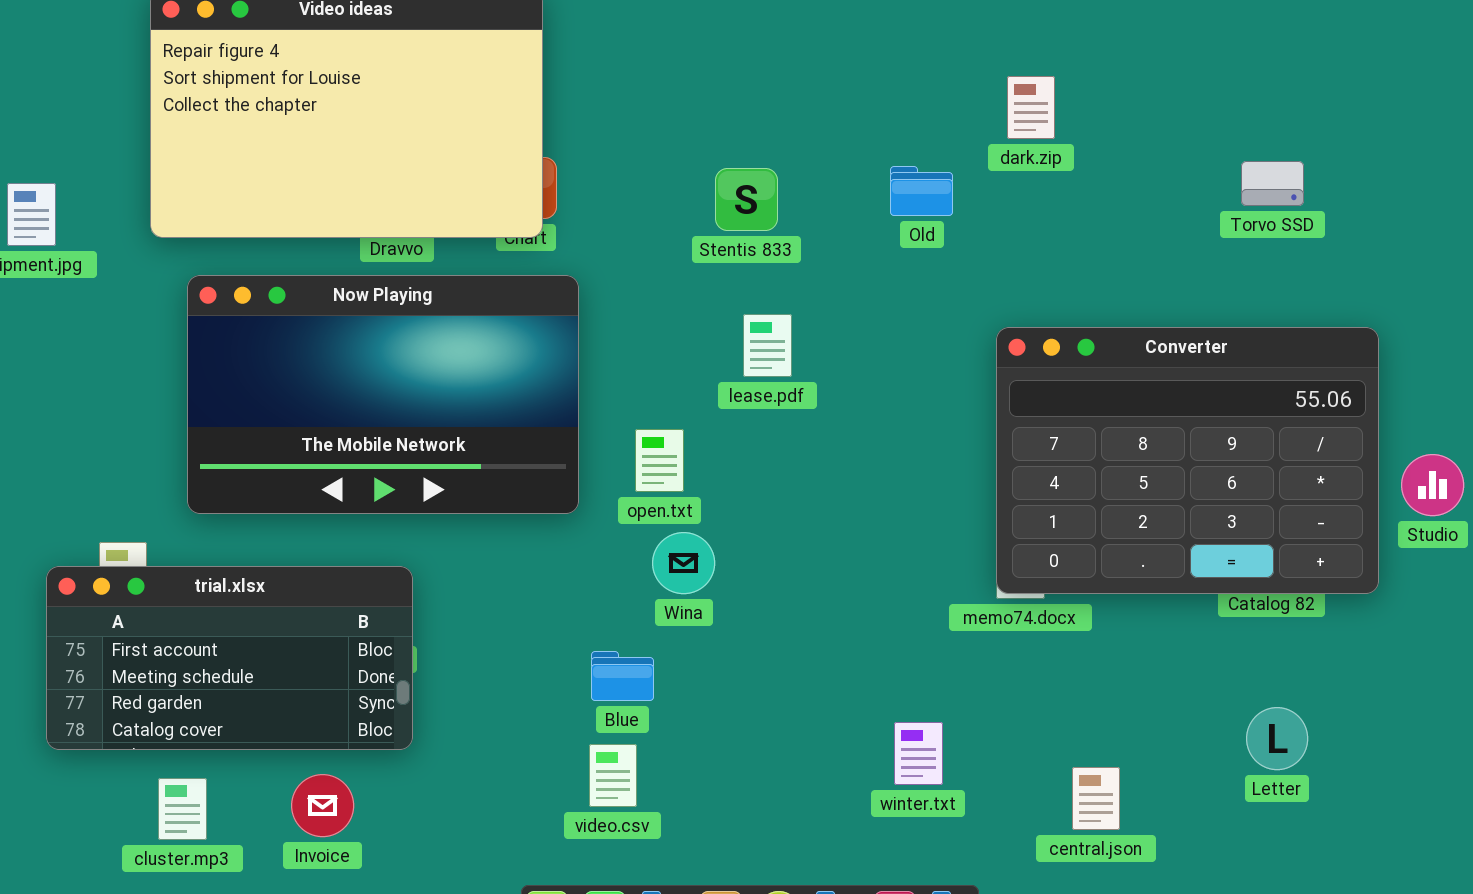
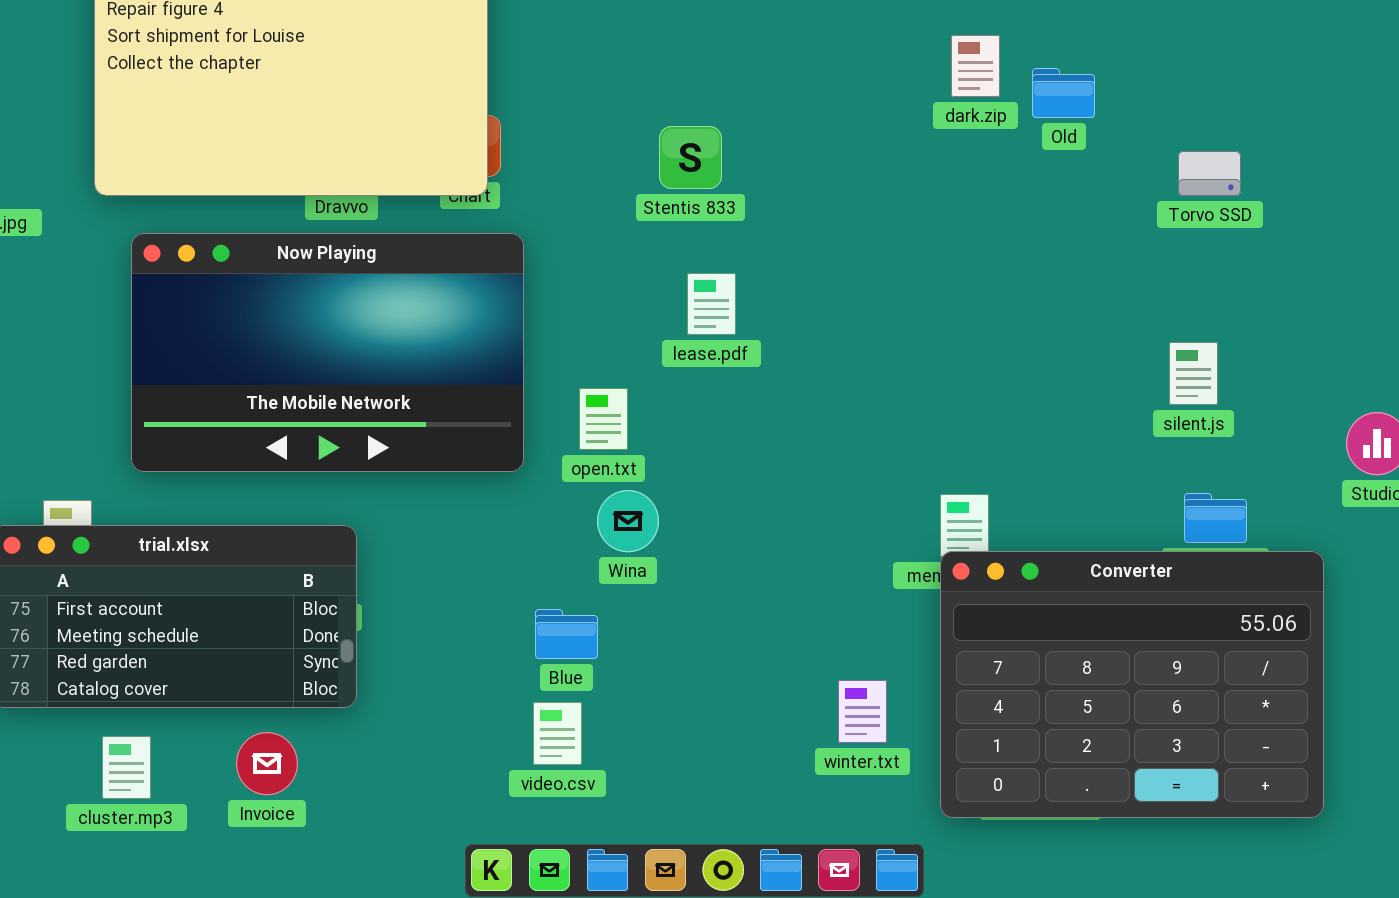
Torvo SSD: [1241,161,1304,206] -> [1178,151,1241,196], moved
Old: [890,166,953,216] -> [1032,68,1095,118], moved
Converter: [996,327,1379,594] -> [940,551,1324,818], moved

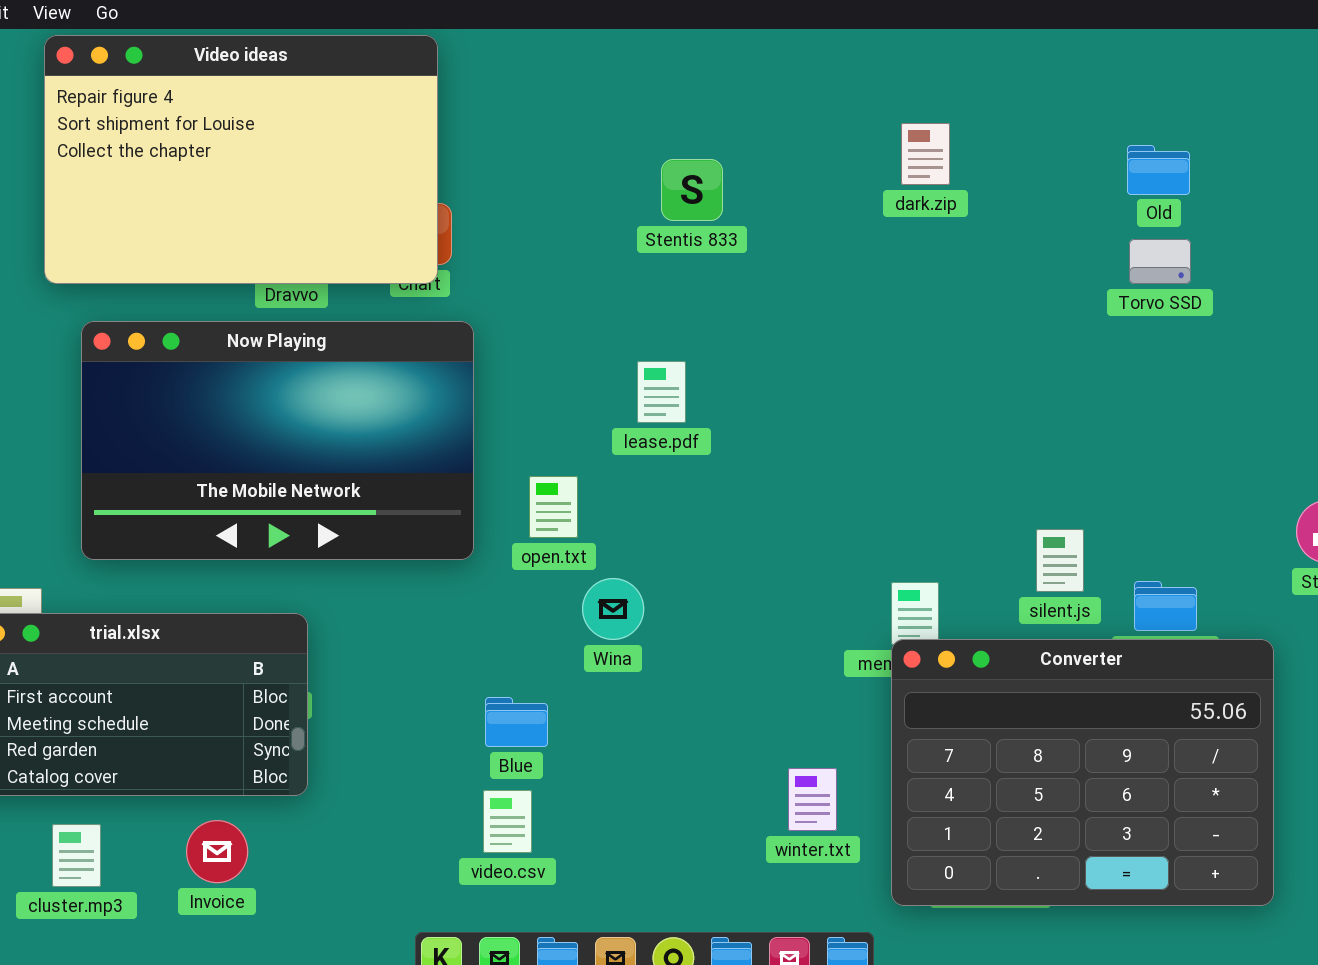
Old: [1032,68,1095,118] -> [1127,145,1190,195], moved
Stentis 833: [659,126,722,189] -> [661,159,723,221], moved
silent.js: [1169,342,1218,405] -> [1036,529,1084,592], moved
Wina: [597,490,659,552] -> [582,578,644,640], moved

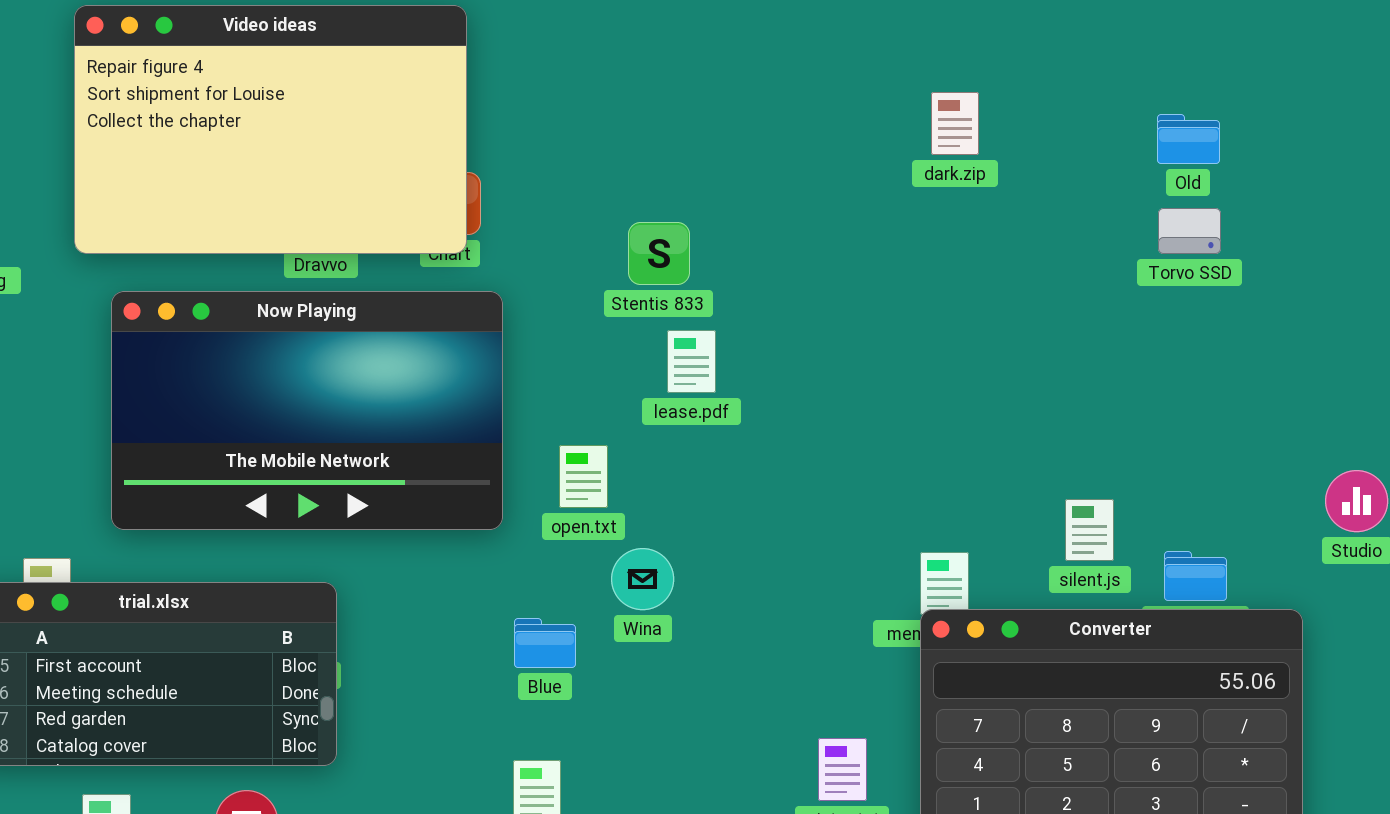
Stentis 833: [661,159,723,221] -> [628,222,690,285], moved
Blue: [485,697,548,747] -> [514,618,576,668], moved

